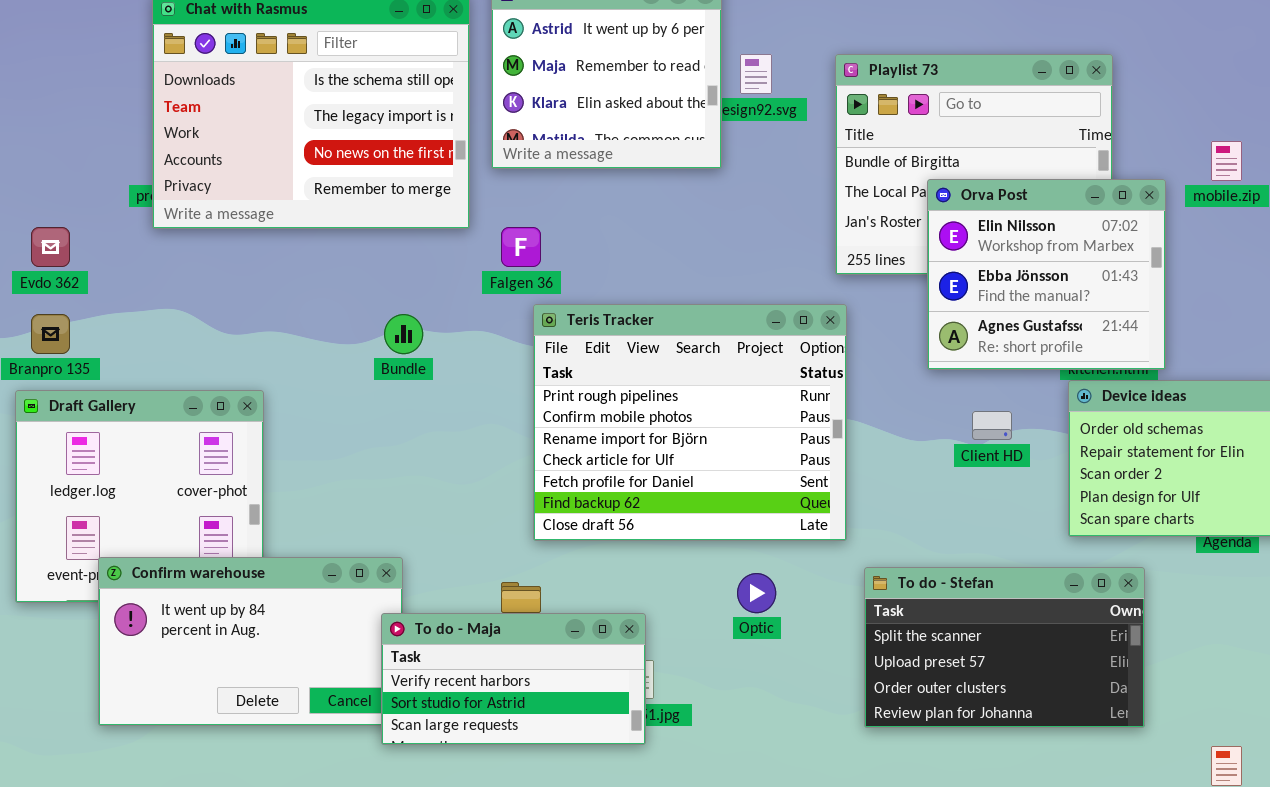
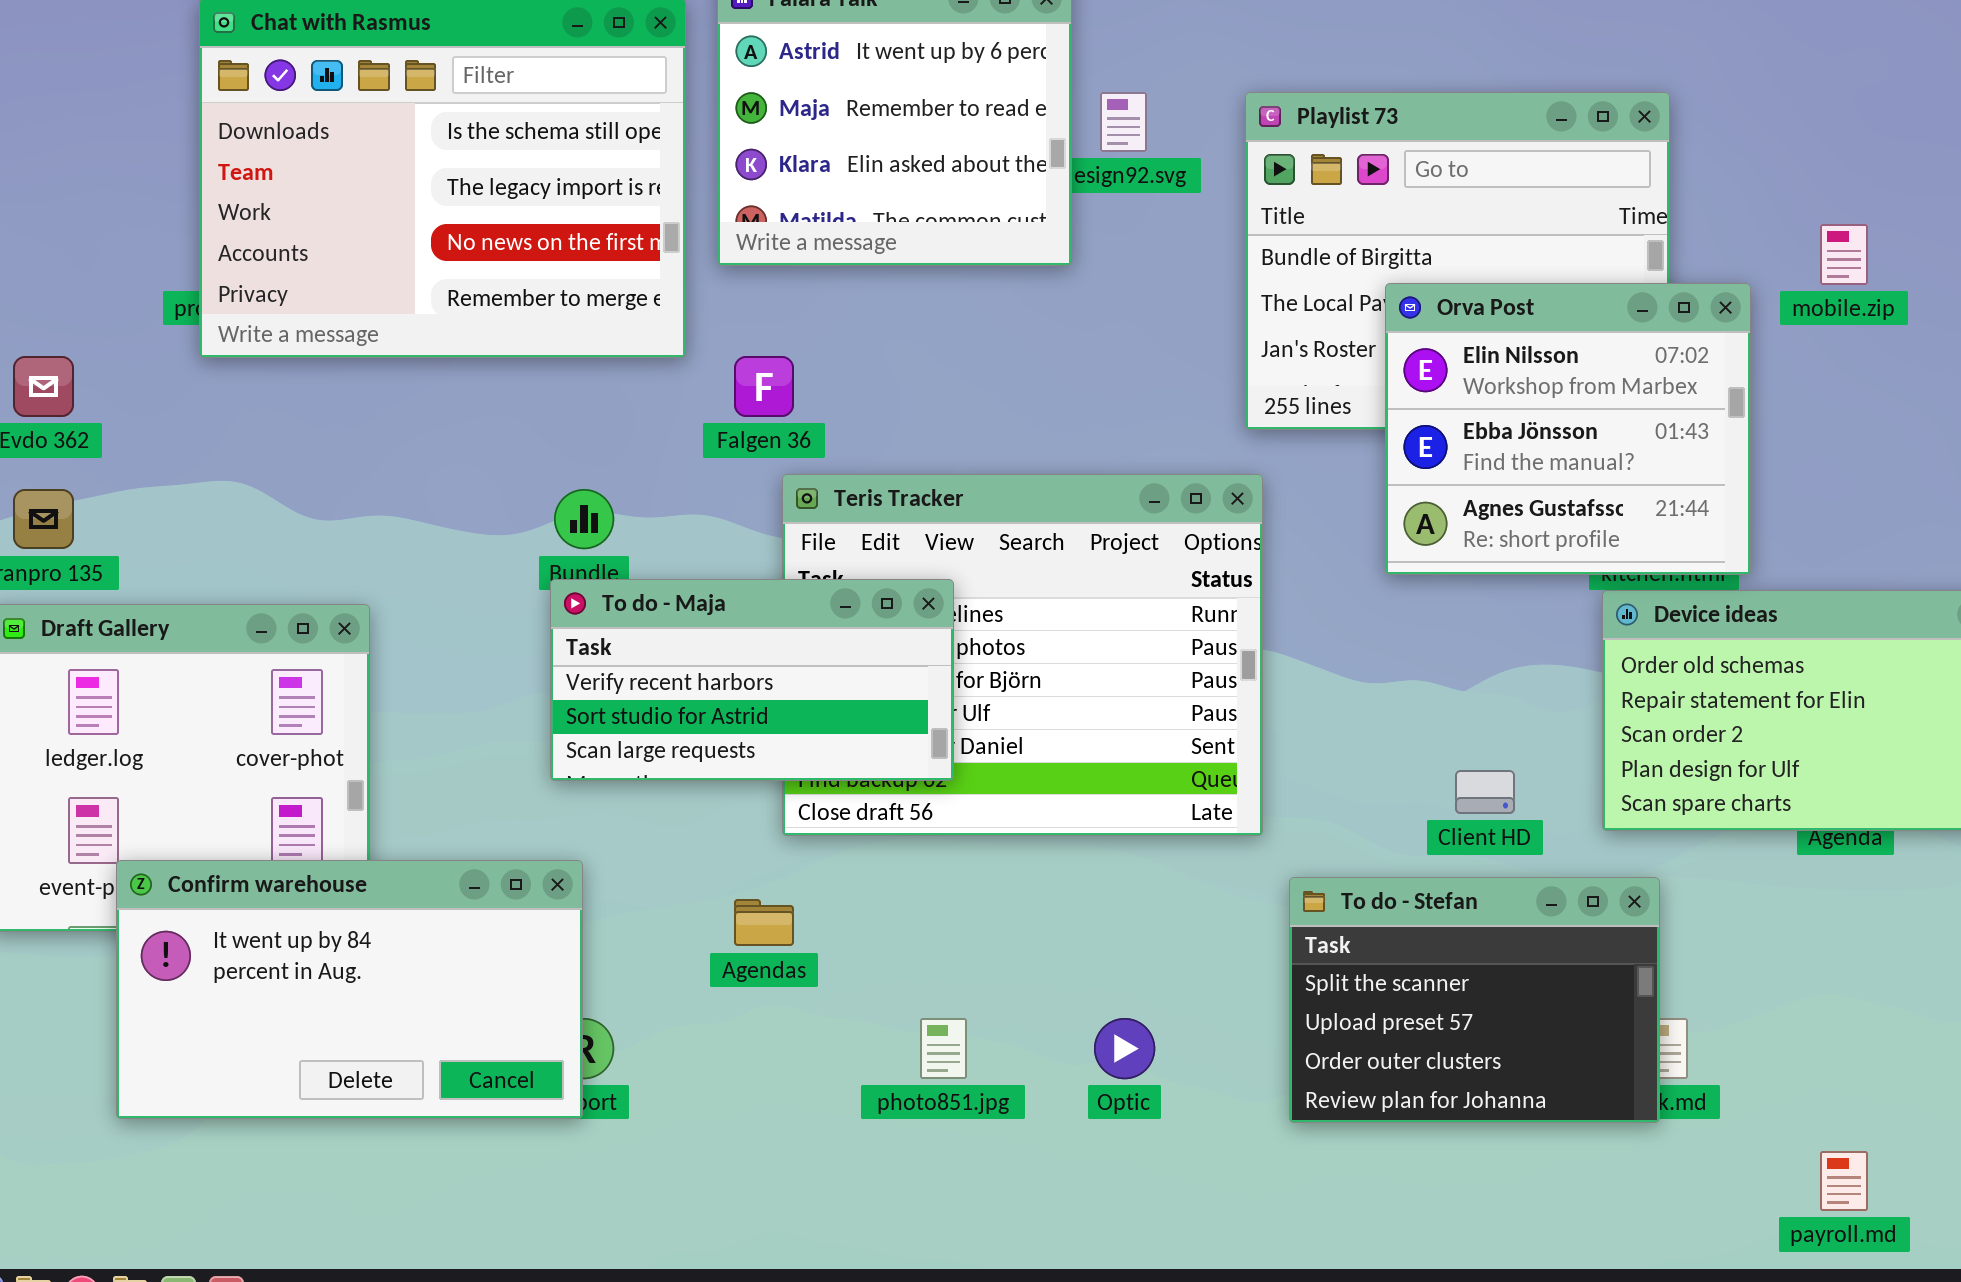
Client HD: [972,411,1012,440] -> [1455,770,1515,814], moved
To do - Stefan: [864,567,1145,728] -> [1289,877,1660,1123], resized
Optic: [737,573,776,613] -> [1094,1018,1155,1079], moved
To do - Maja: [381,613,646,745] -> [550,579,954,781], moved

